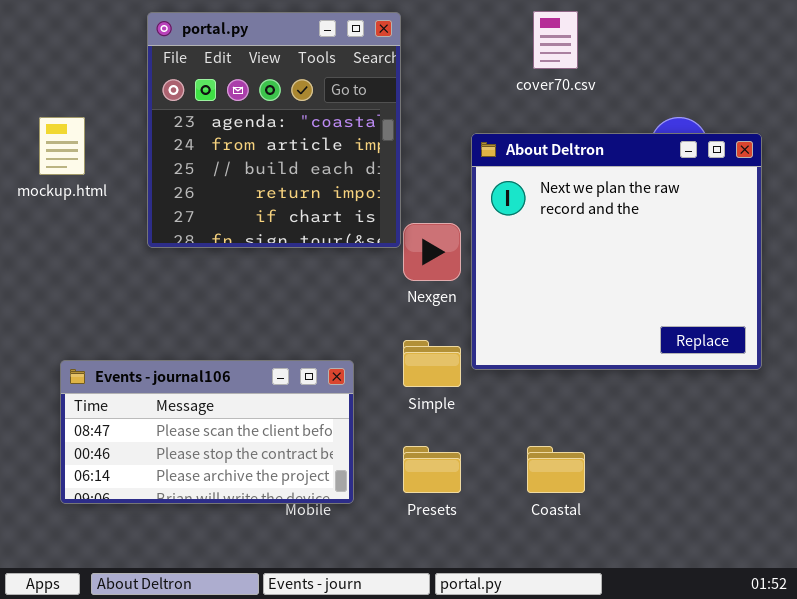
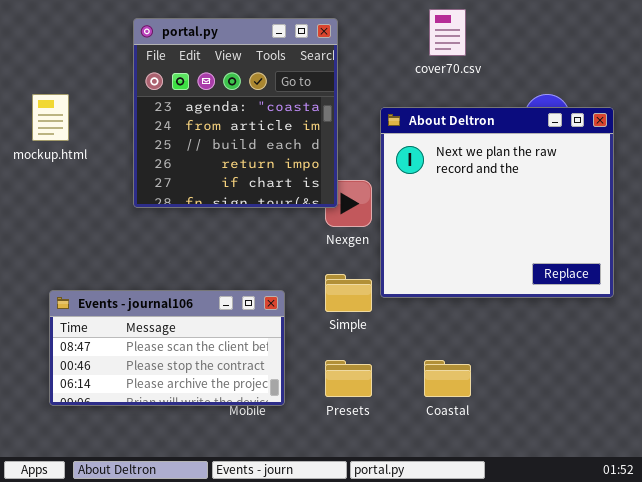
portal.py: [147,12,401,248] -> [133,18,338,208], moved

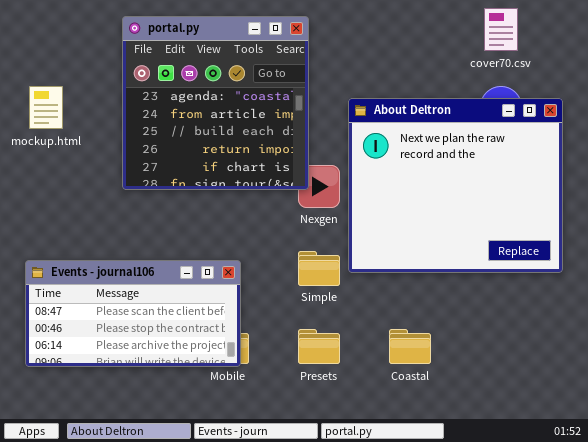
cover70.csv: [429,9,466,56] -> [484,8,518,51], moved
Events - journal106: [49,290,285,406] -> [25,260,241,367], moved

